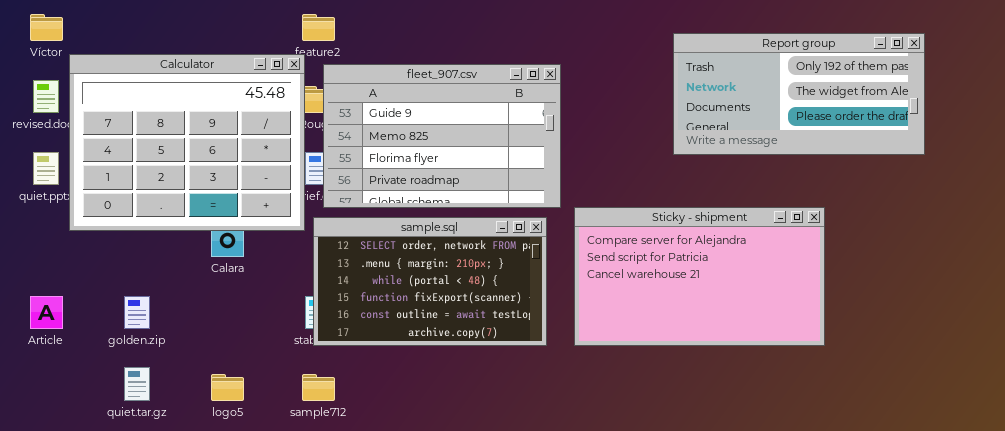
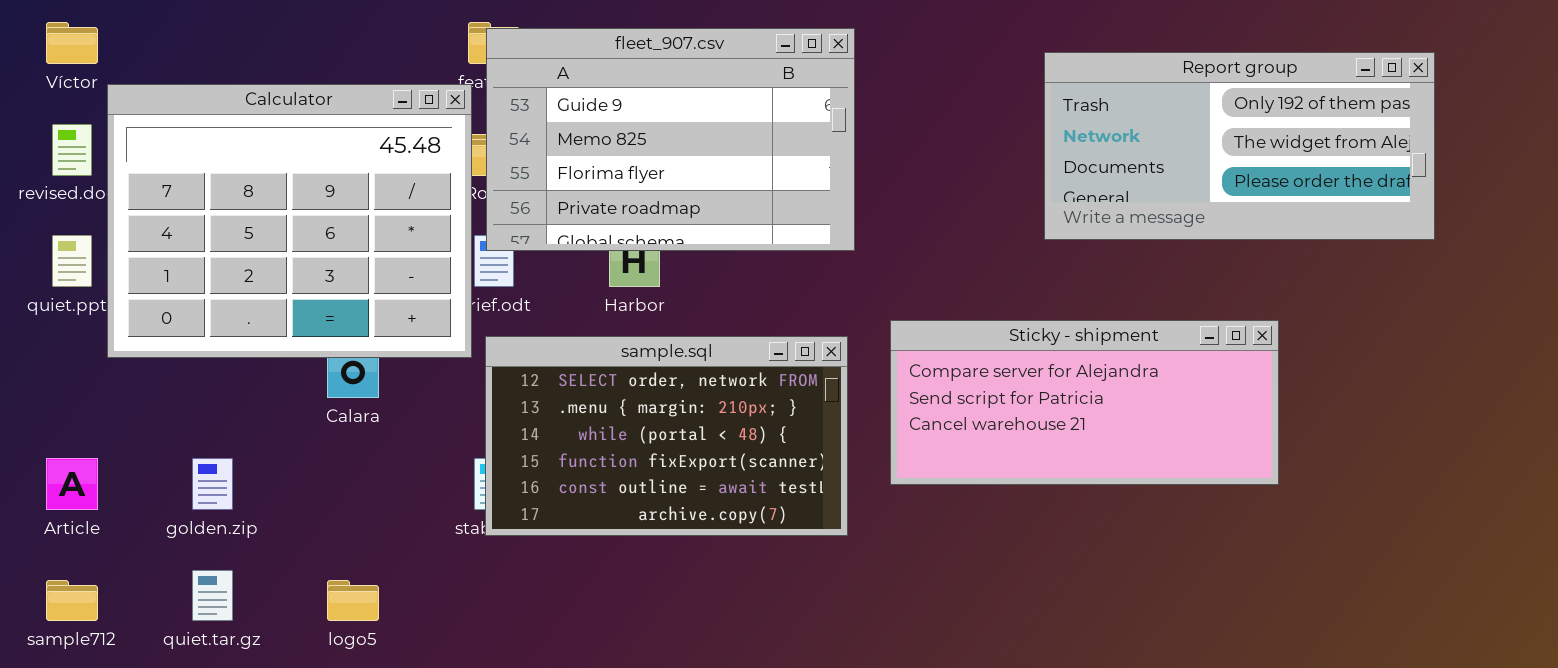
fleet_907.csv: [323,64,561,208] -> [486,28,855,251], moved
Sticky - shipment: [574,207,825,346] -> [890,320,1279,485], resized
sample712: [302,374,335,401] -> [46,580,98,621], moved

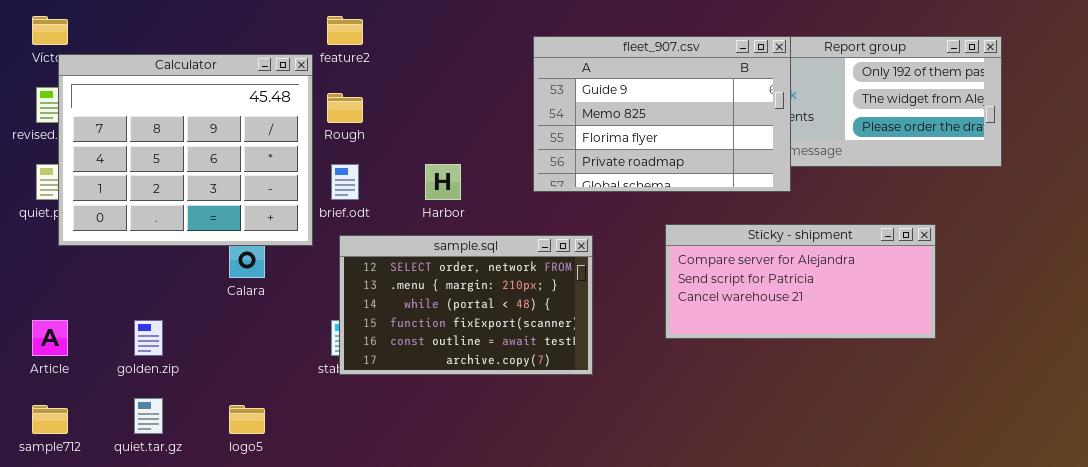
fleet_907.csv: [486,28,855,251] -> [533,36,791,192], moved
Calculator: [107,84,472,358] -> [58,54,313,246], moved
Sticky - shipment: [890,320,1279,485] -> [665,224,936,339], moved

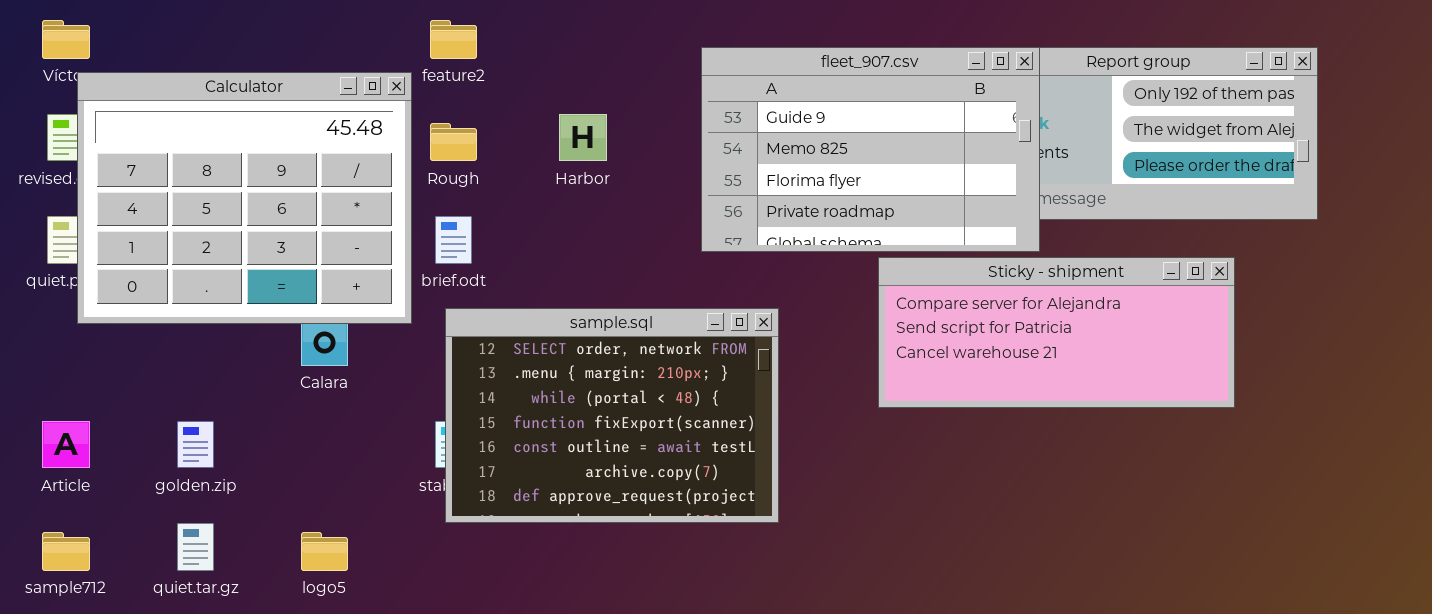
Harbor: [425,164,461,200] -> [559,114,607,161], moved
Sticky - shipment: [665,224,936,339] -> [878,257,1235,408], moved
sample.sql: [339,235,593,375] -> [445,308,779,523], resized

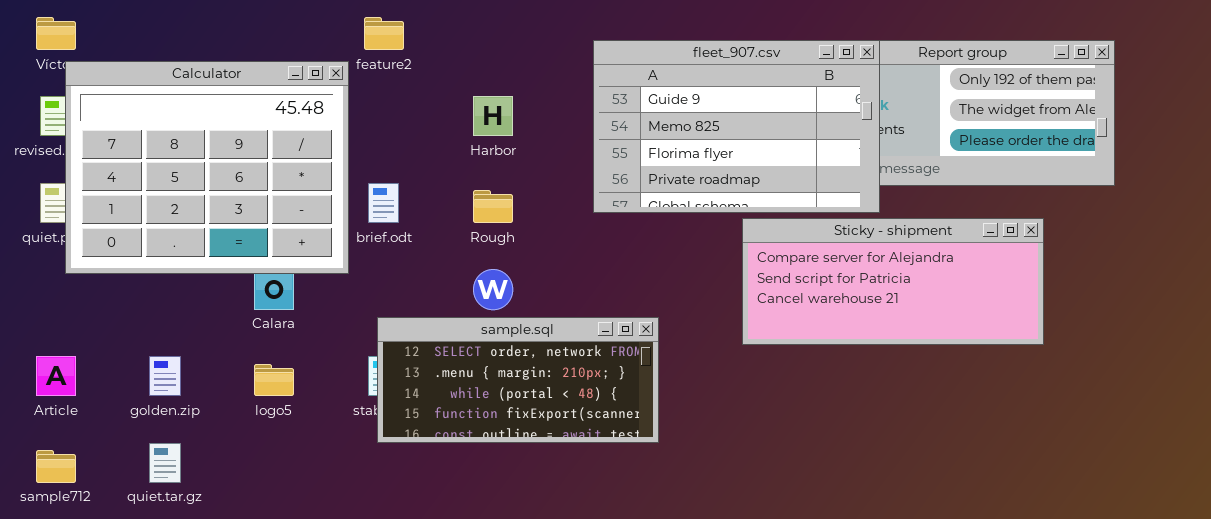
Rough: [430,123,477,161] -> [473,190,513,223], moved
sample.sql: [445,308,779,523] -> [377,317,659,443], resized
logo5: [301,532,348,571] -> [254,364,294,396], moved

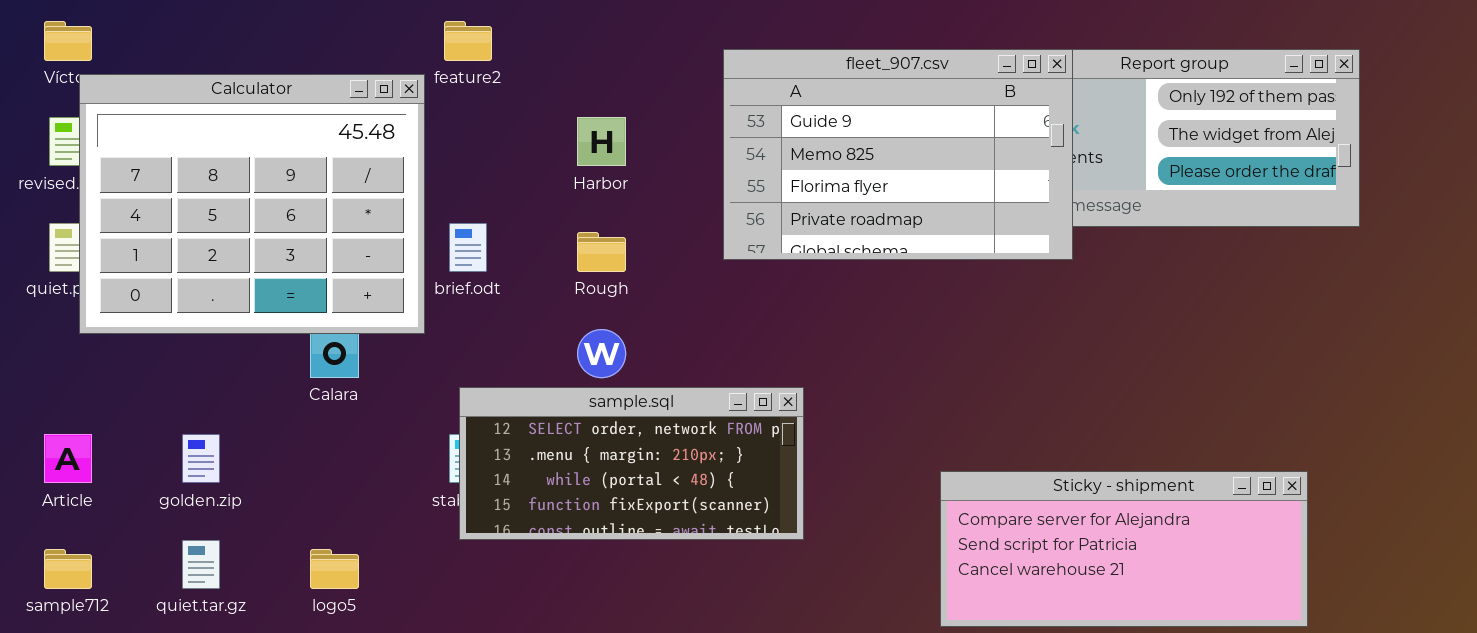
Sticky - shipment: [742,218,1044,345] -> [940,471,1308,627], moved
logo5: [254,364,294,396] -> [310,549,359,589], moved

